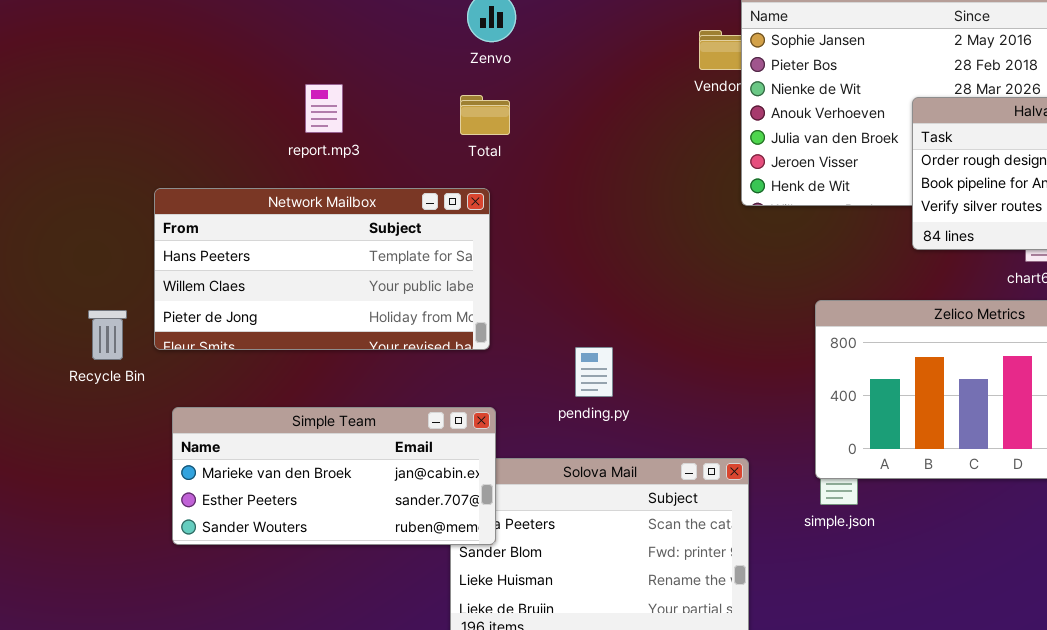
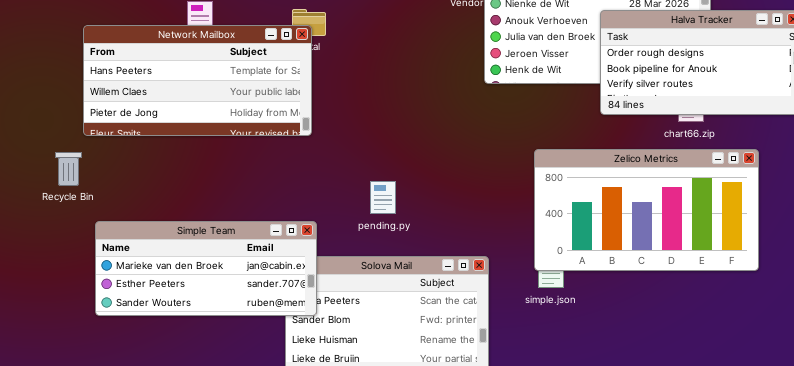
Network Mailbox: [154,188,490,350] -> [83,25,312,136], moved
Recycle Bin: [88,310,127,360] -> [55,152,82,186], moved

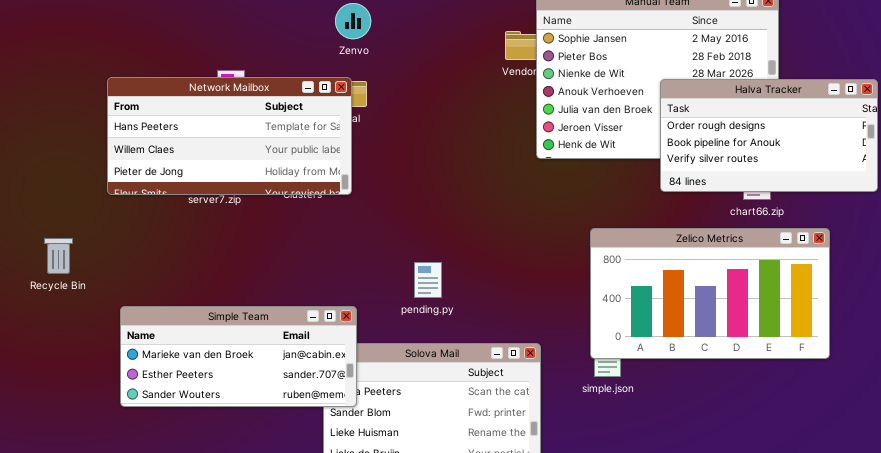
Network Mailbox: [83,25,312,136] -> [107,77,352,195], moved
Recycle Bin: [55,152,82,186] -> [44,238,73,274], moved

